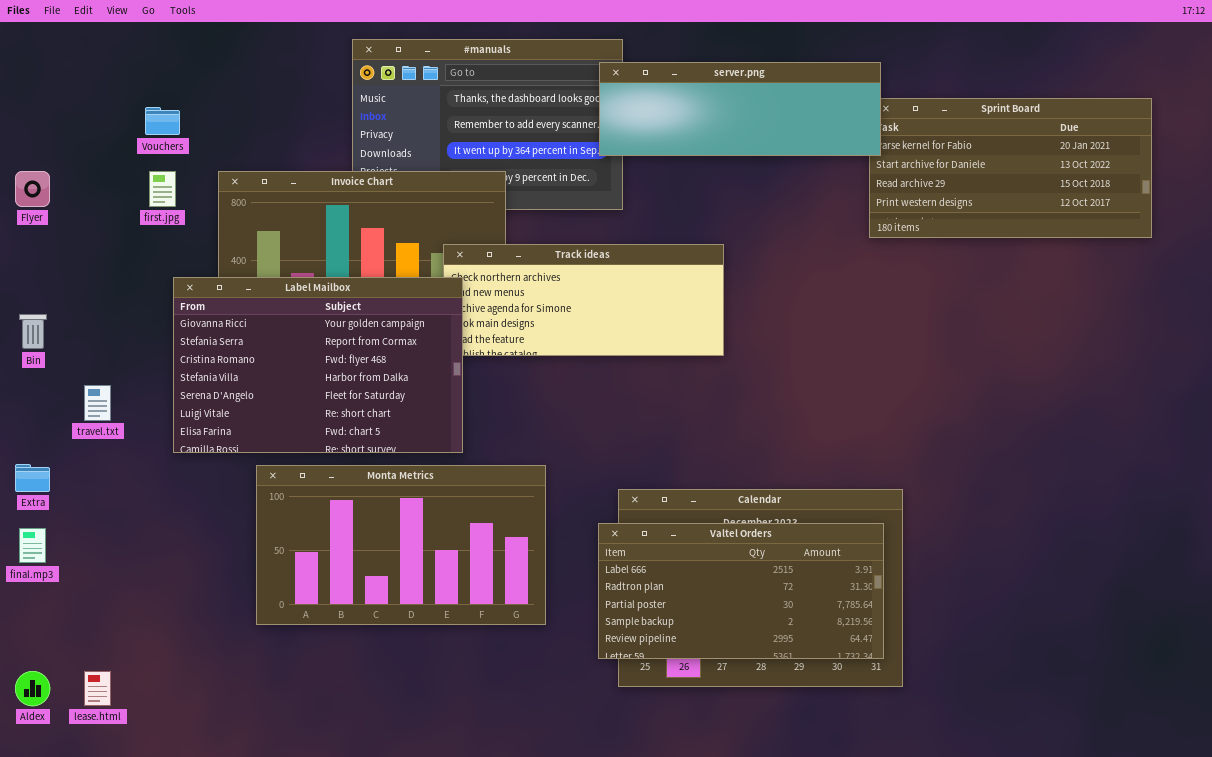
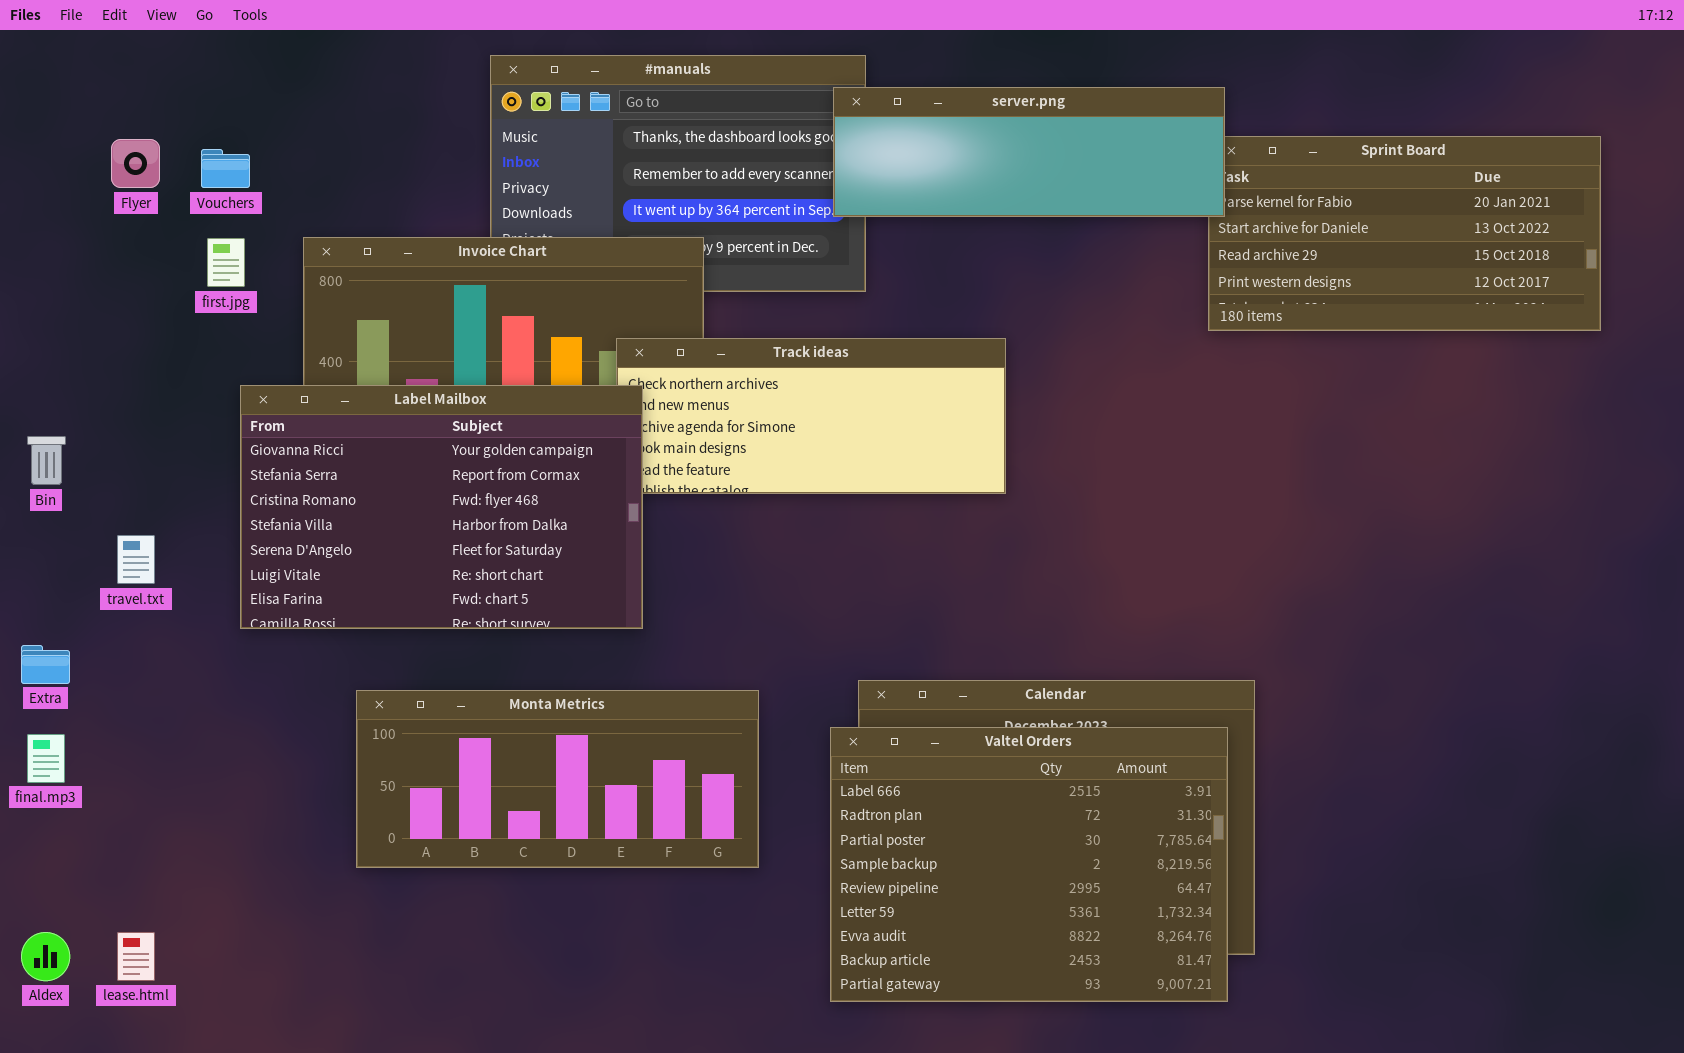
Flyer: [15,171,50,207] -> [111,139,160,188], moved
Monta Metrics: [256,465,546,625] -> [356,690,759,868], resized
Valtel Orders: [598,523,884,659] -> [830,727,1228,1002], resized

